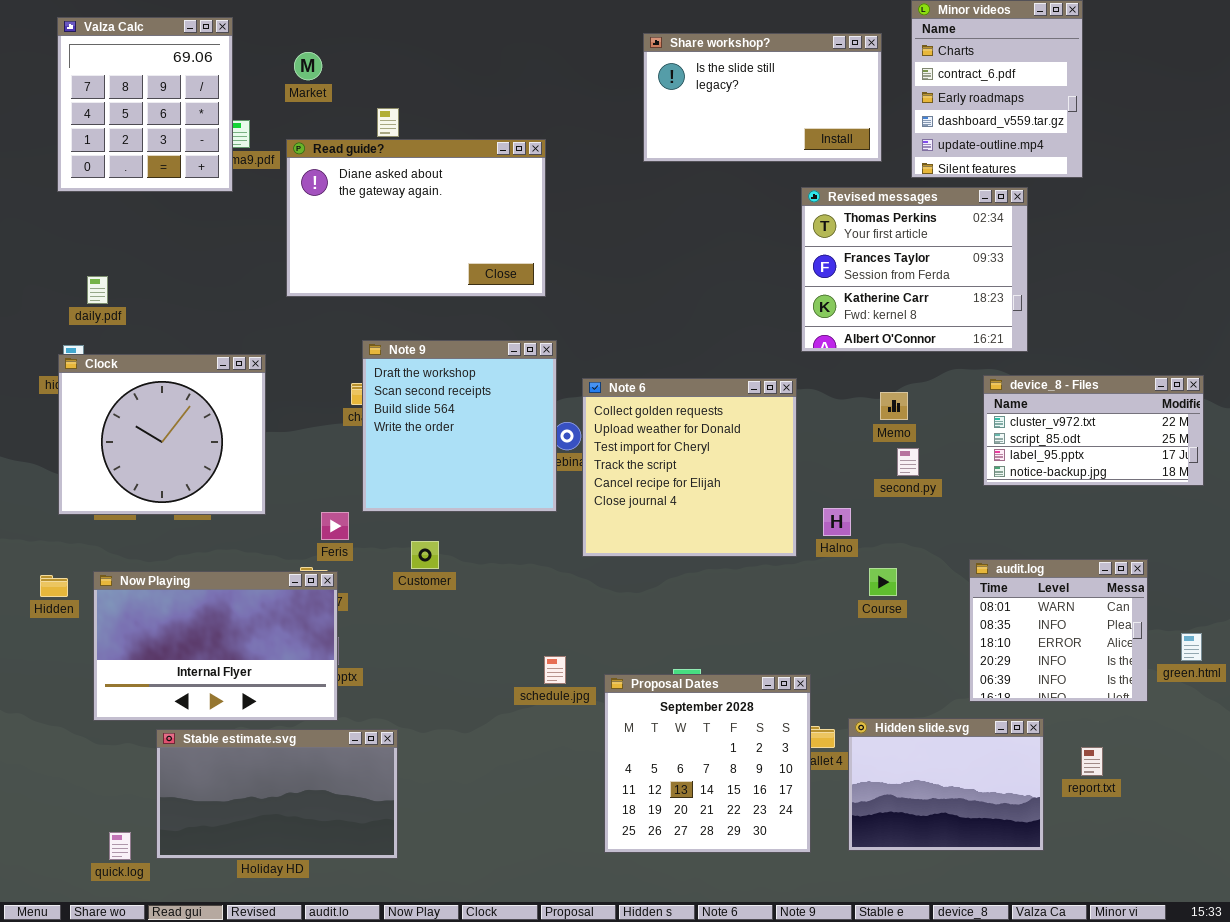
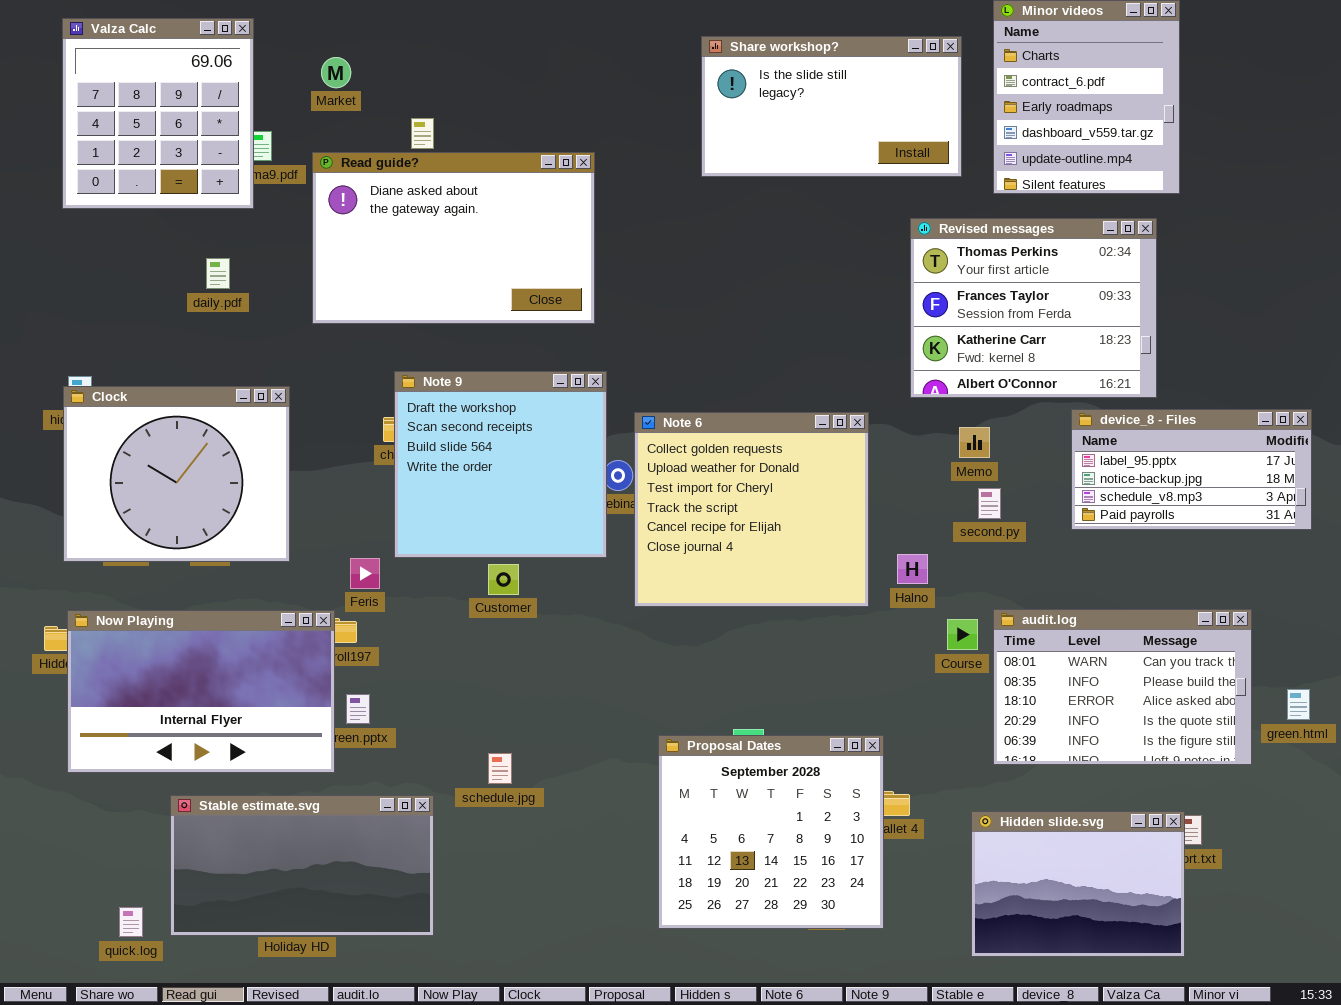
Revised messages: [801,187,1028,352] -> [910,218,1157,398], moved
daily.pdf: [87,276,108,304] -> [206,258,230,289], moved
device_8 - Files: [983,375,1204,486] -> [1071,409,1312,530], scrolled down 2 rows
Customer: [411,541,439,569] -> [488,564,519,595], moved
audit.log: [969,559,1148,702] -> [993,609,1252,765], resized
Now Playing: [93,571,338,721] -> [67,610,335,773], moved
schedule.jpg: [544,656,566,684] -> [488,753,512,784], moved
Hidden slide.svg: [848,718,1044,851] -> [971,811,1185,957], moved

